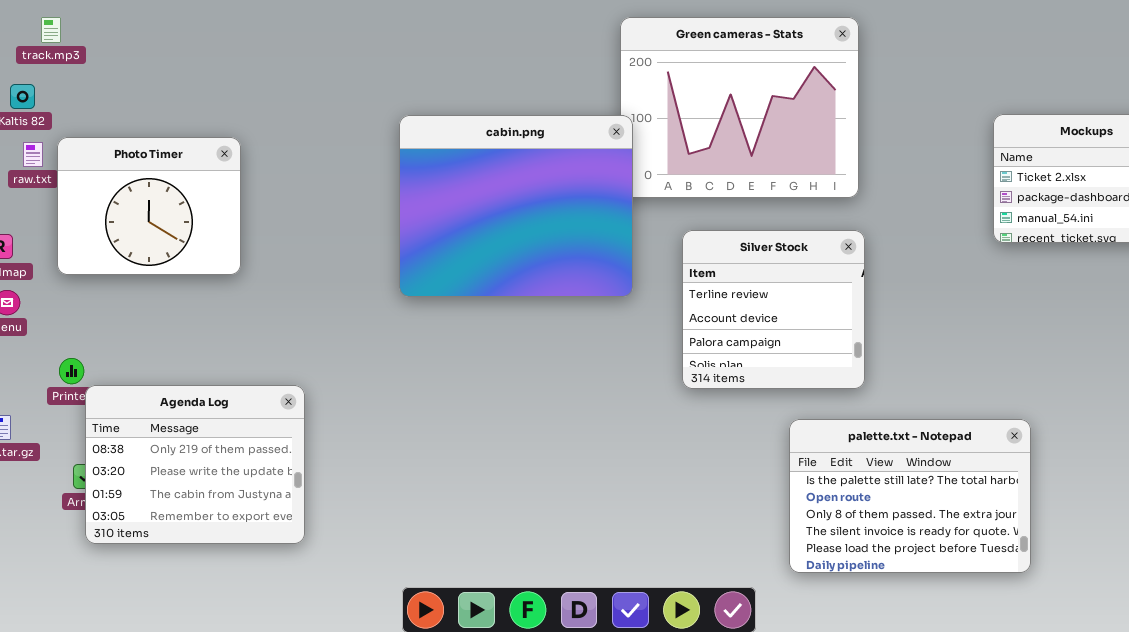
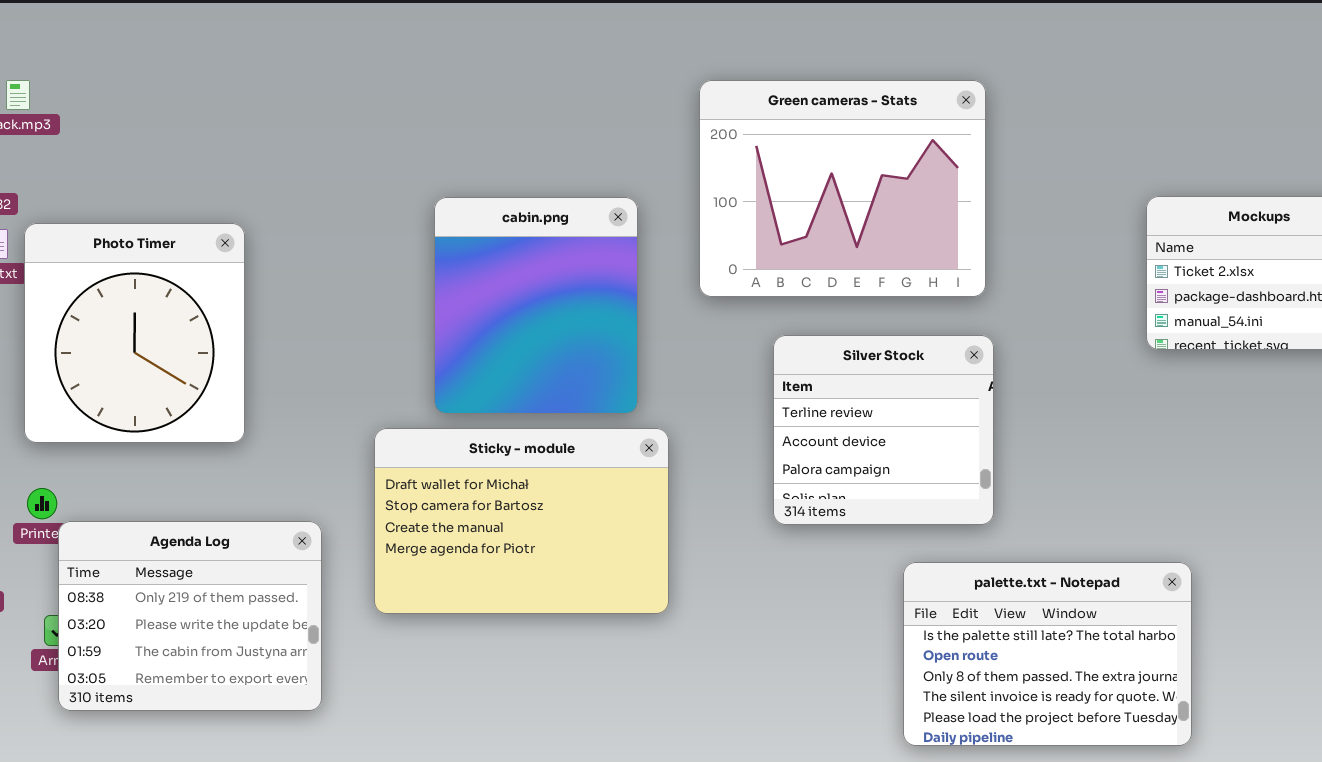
cabin.png: [399,115,633,297] -> [434,197,638,414], resized
Photo Timer: [57,137,241,275] -> [24,223,245,443], resized
Sticky - module: none -> [374,428,669,614], opened

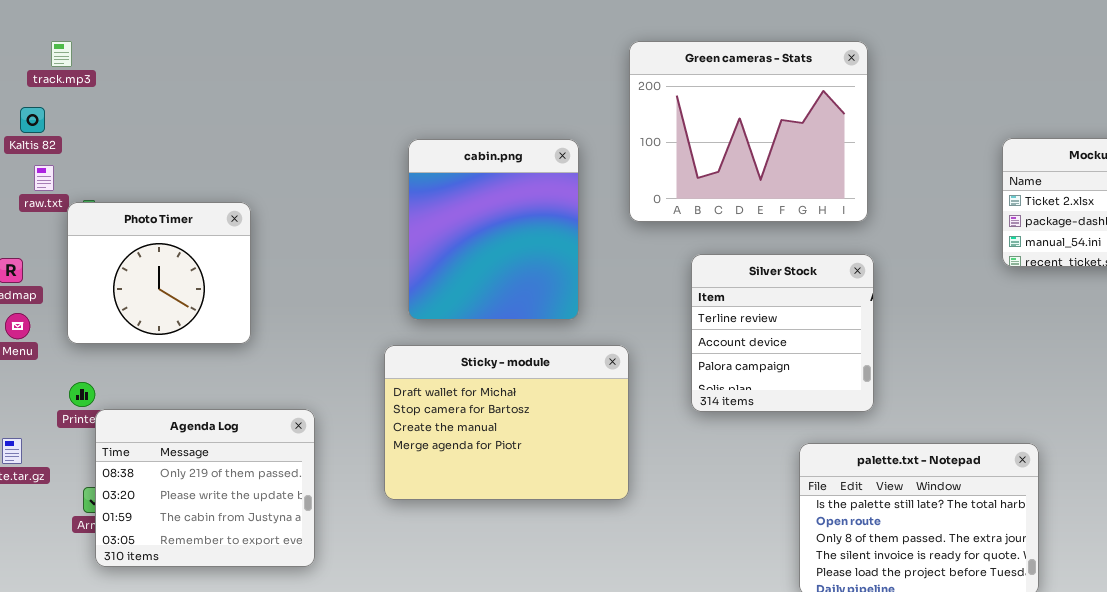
Photo Timer: [24,223,245,443] -> [67,202,251,344], resized
Sticky - module: [374,428,669,614] -> [384,345,629,500], moved

